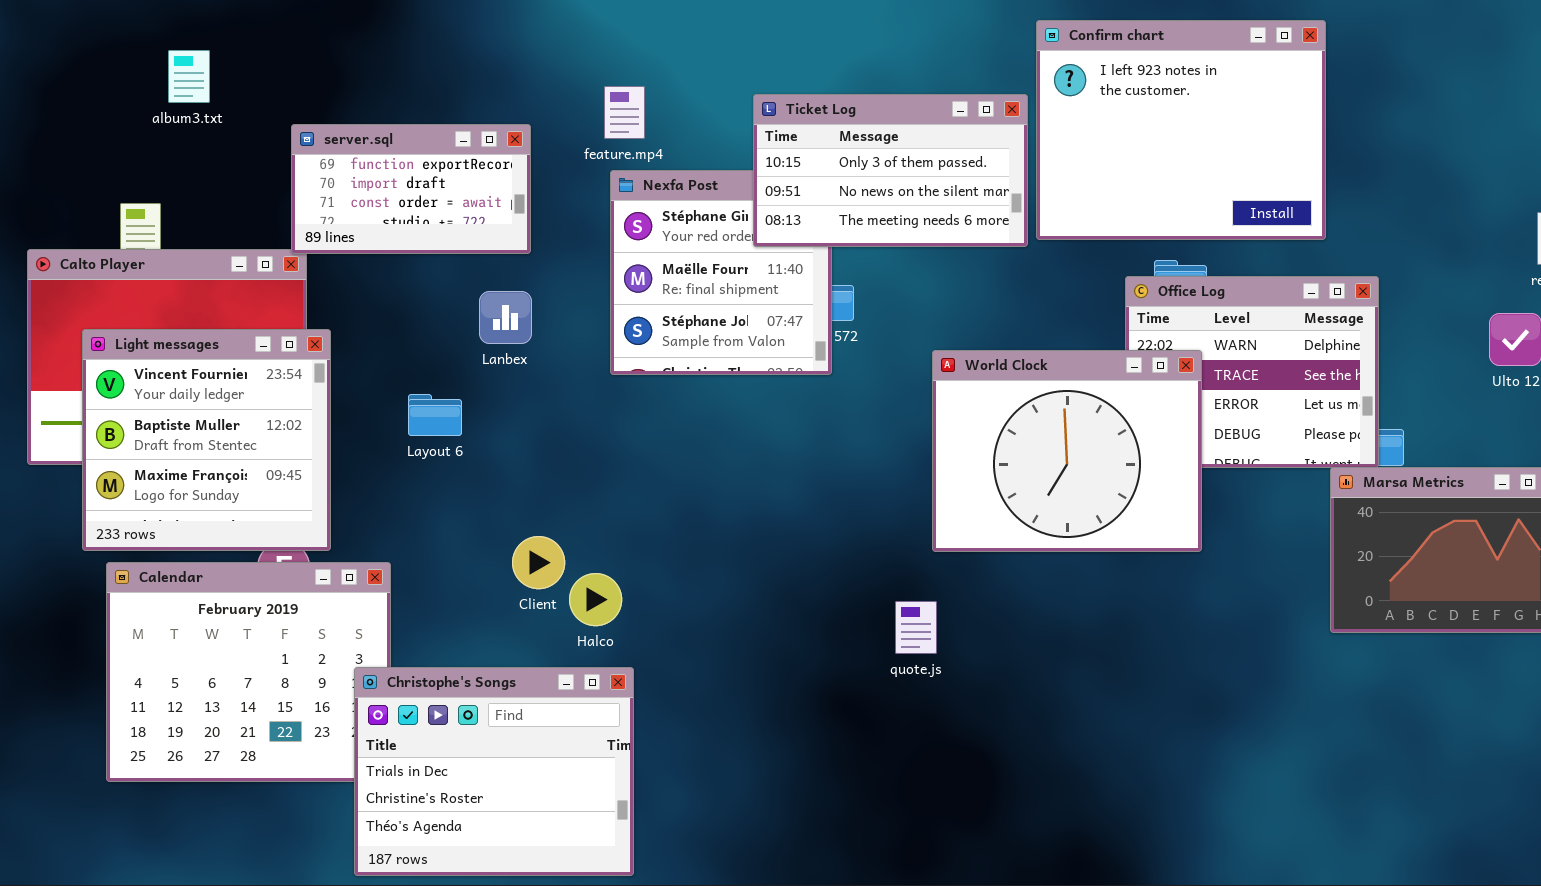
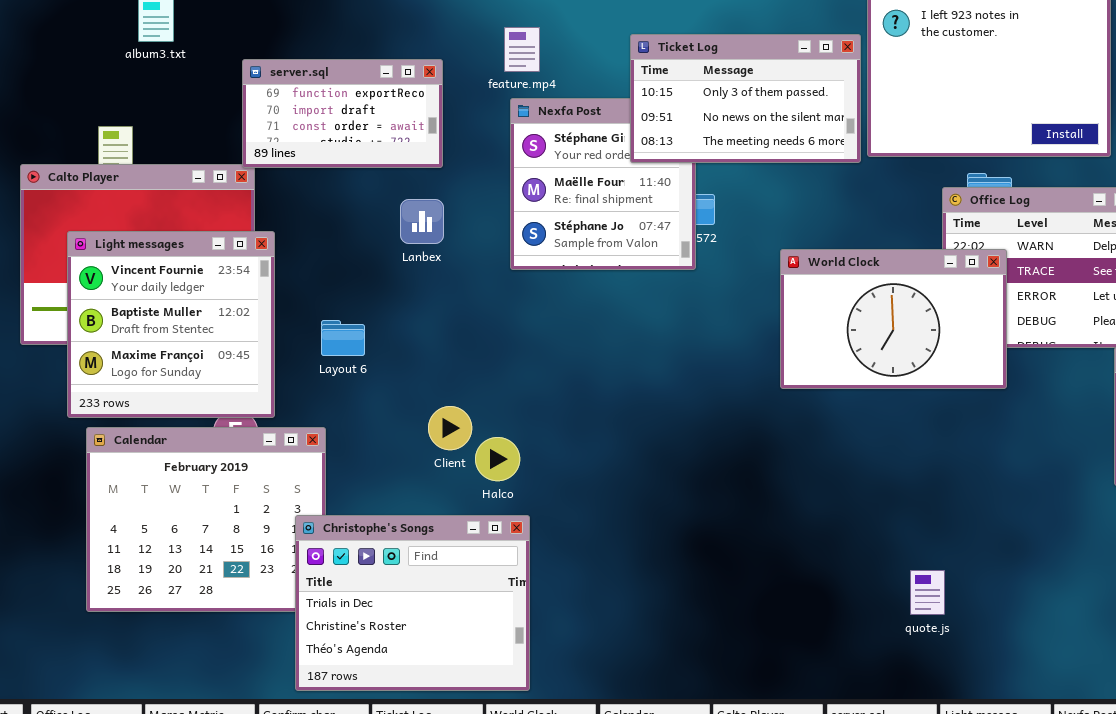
World Clock: [932,350,1202,552] -> [780,249,1007,389], resized
Layout 6: [408,394,462,436] -> [321,320,365,356], moved
quote.js: [895,601,937,654] -> [910,570,945,615], moved

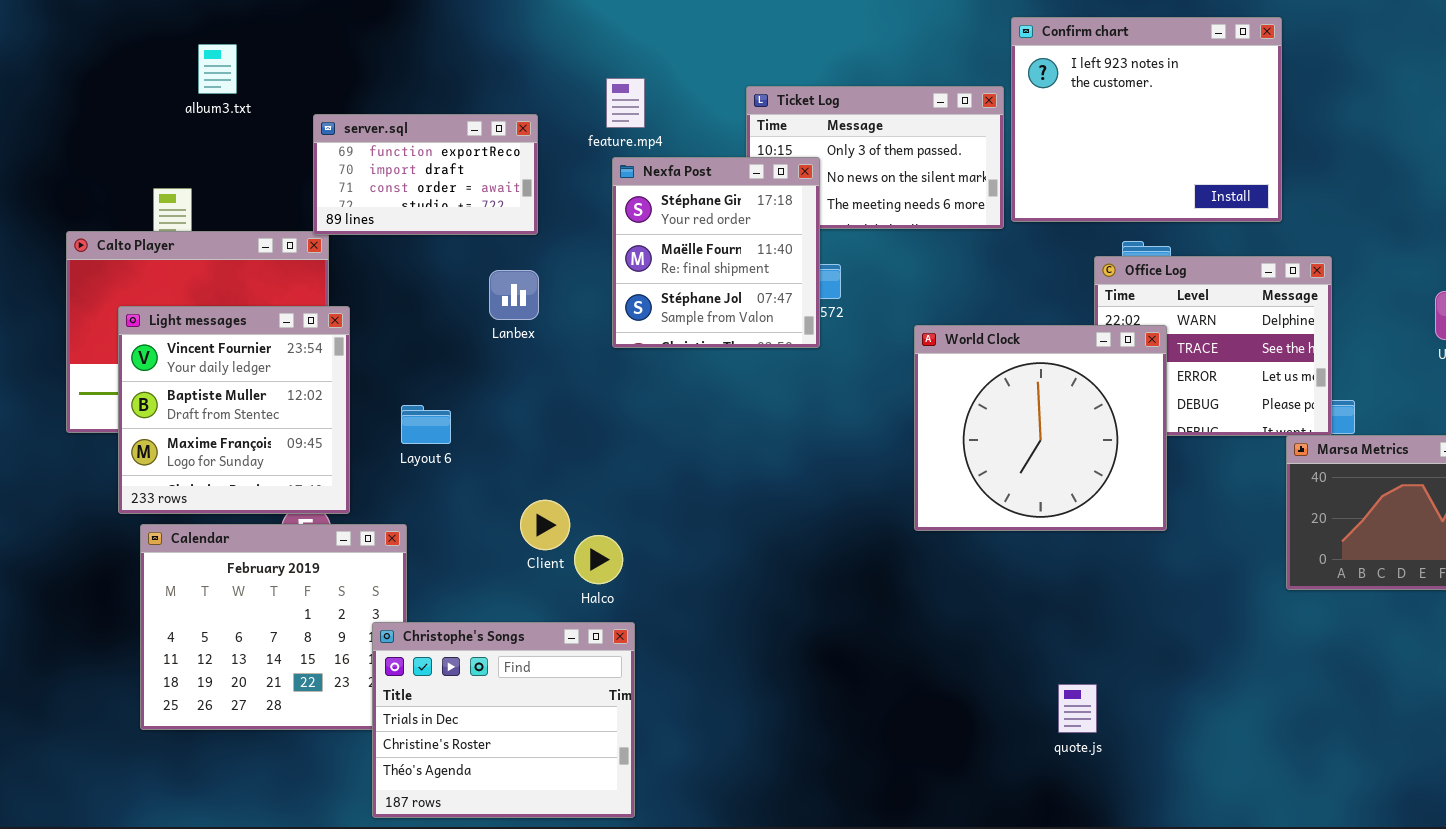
Nexfa Post: [510,98,696,270] -> [612,157,820,348], raised
World Clock: [780,249,1007,389] -> [914,325,1167,531], resized

